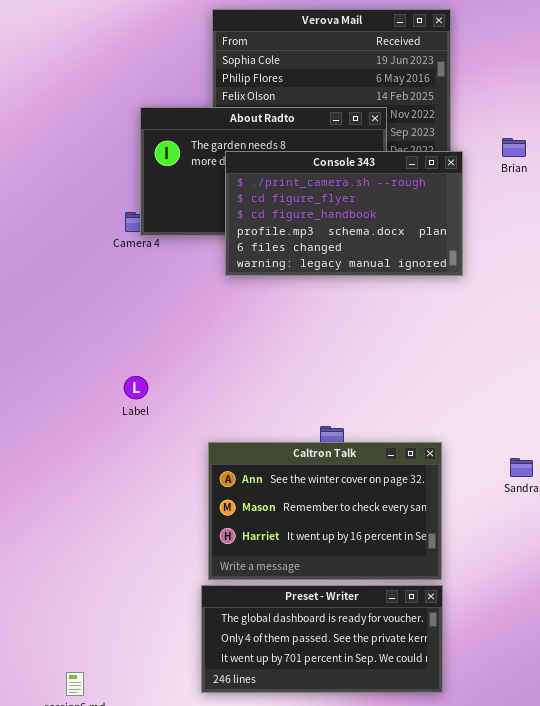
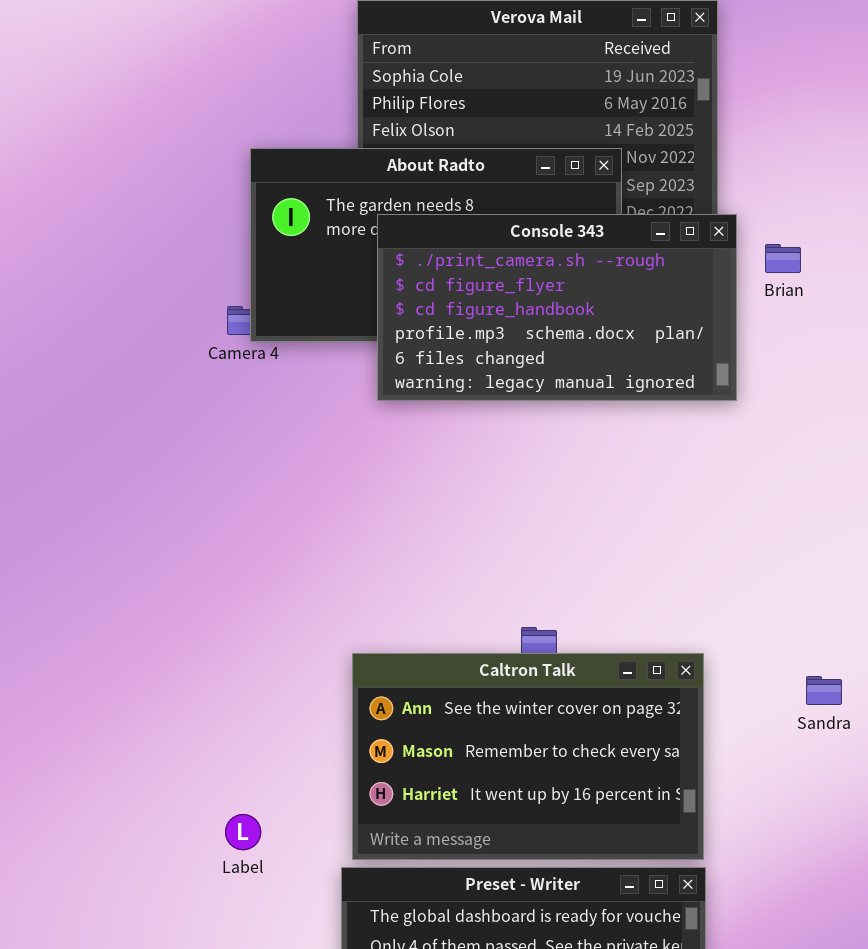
Brian: [502,138,526,157] -> [765,244,801,273], moved
Label: [124,376,148,399] -> [225,814,261,850], moved

